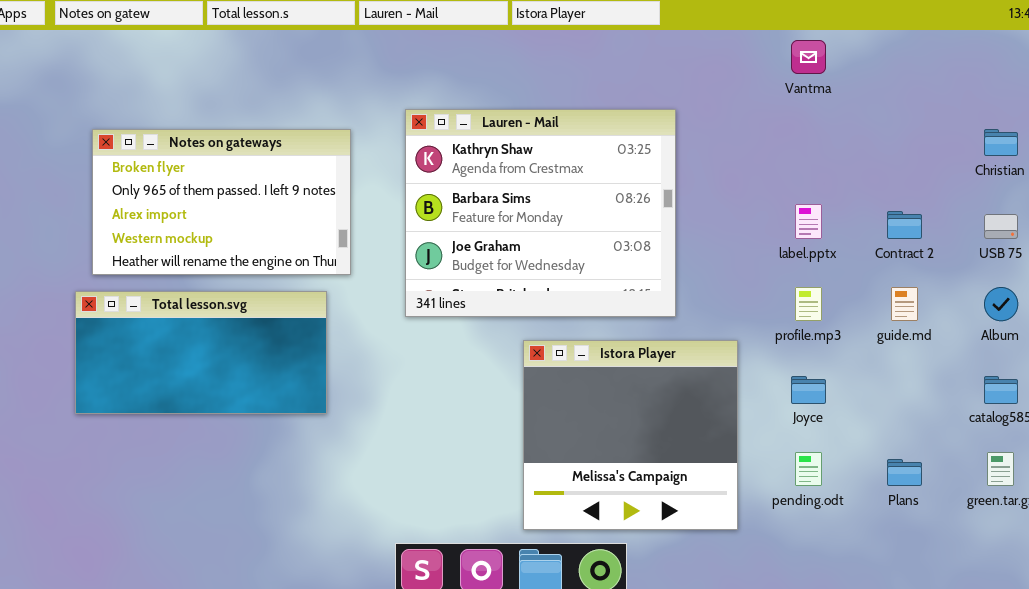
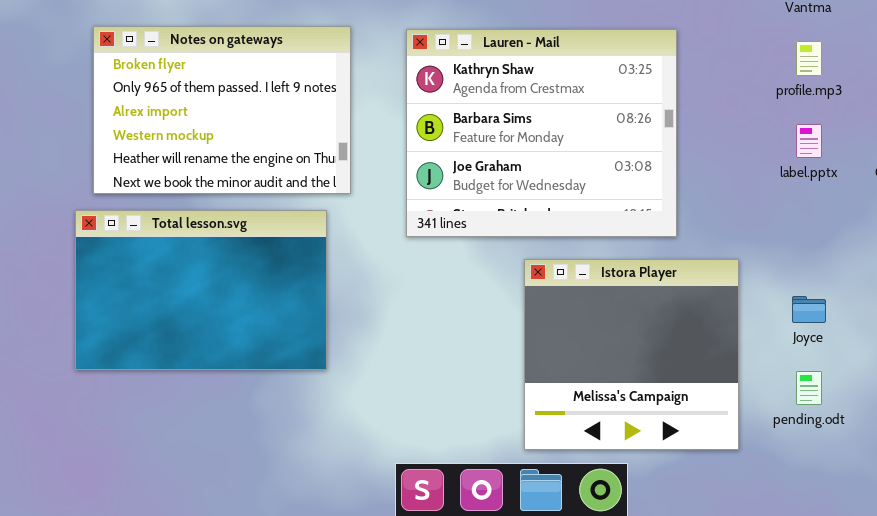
Notes on gateways: [92,129,351,275] -> [93,26,351,194], resized
profile.mp3: [795,287,822,321] -> [796,41,822,76], moved
Total lesson.svg: [75,291,327,414] -> [75,210,327,370], resized

